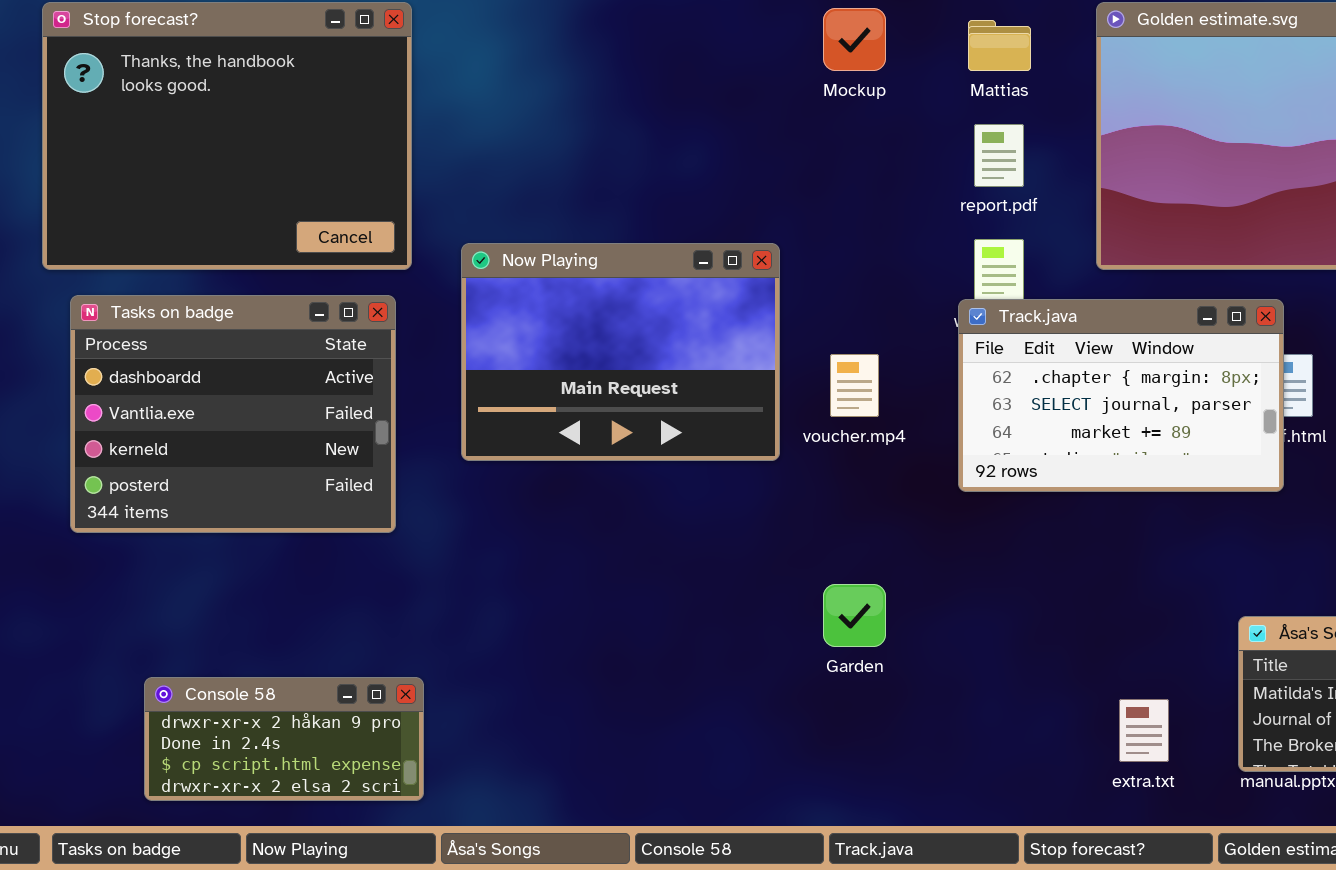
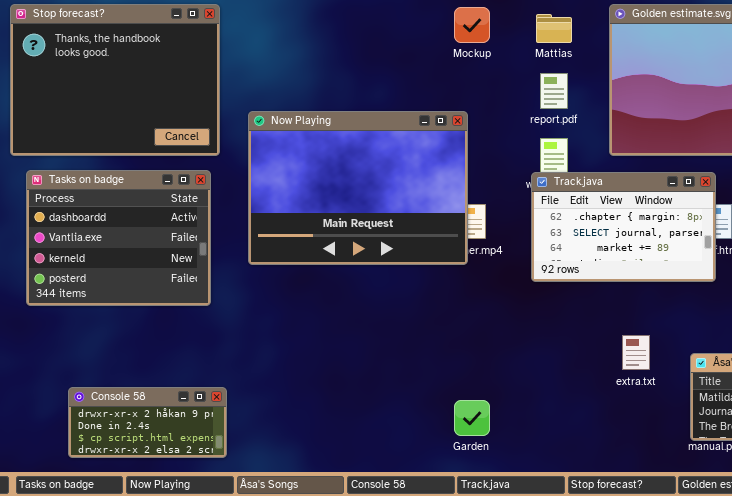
Now Playing: [461,243,780,461] -> [248,111,468,265], resized
Garden: [823,584,886,647] -> [454,400,490,436], moved
extra.txt: [1119,699,1169,762] -> [622,335,650,370], moved

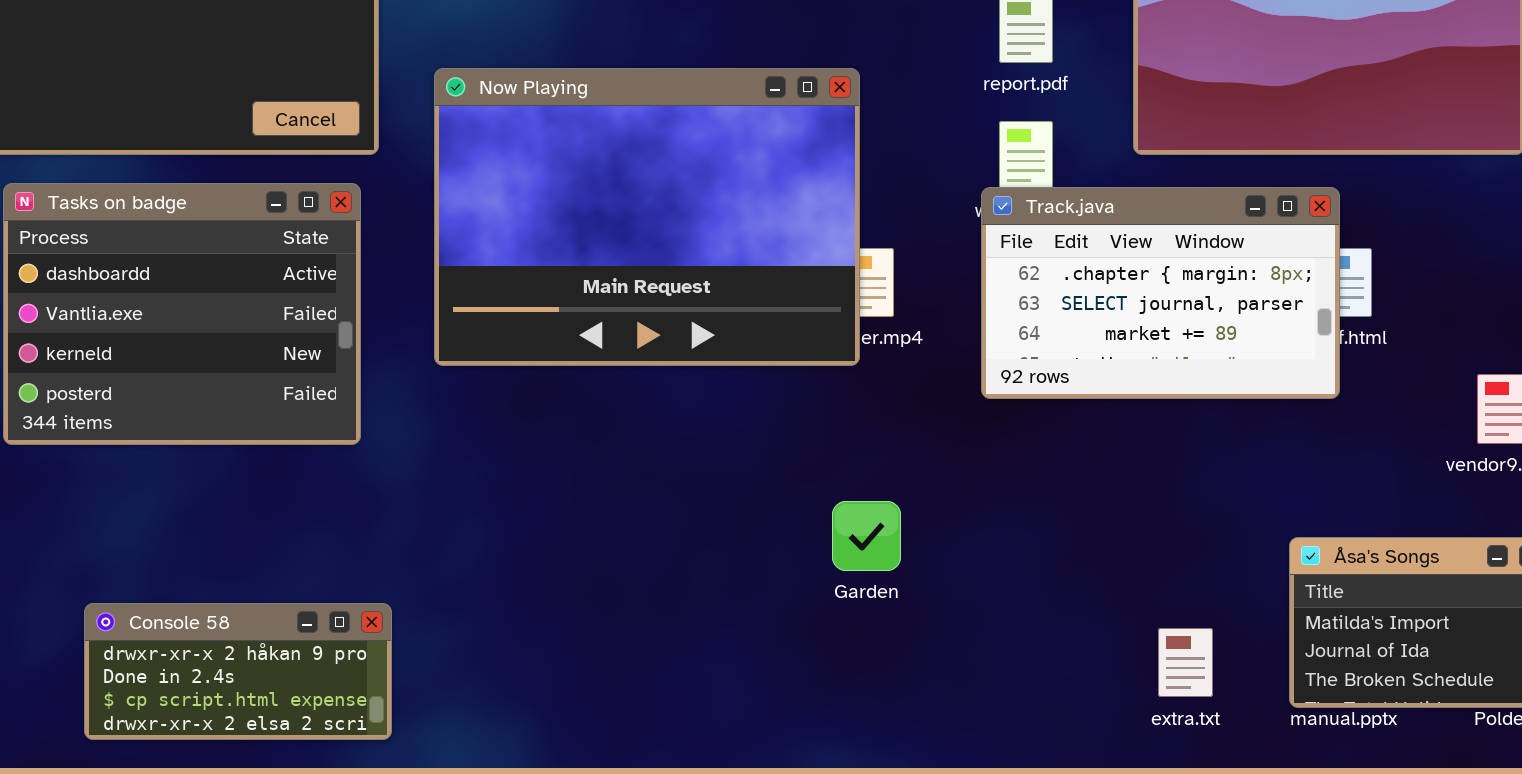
extra.txt: [622,335,650,370] -> [1158,628,1213,697], moved
Garden: [454,400,490,436] -> [832,501,901,571], moved

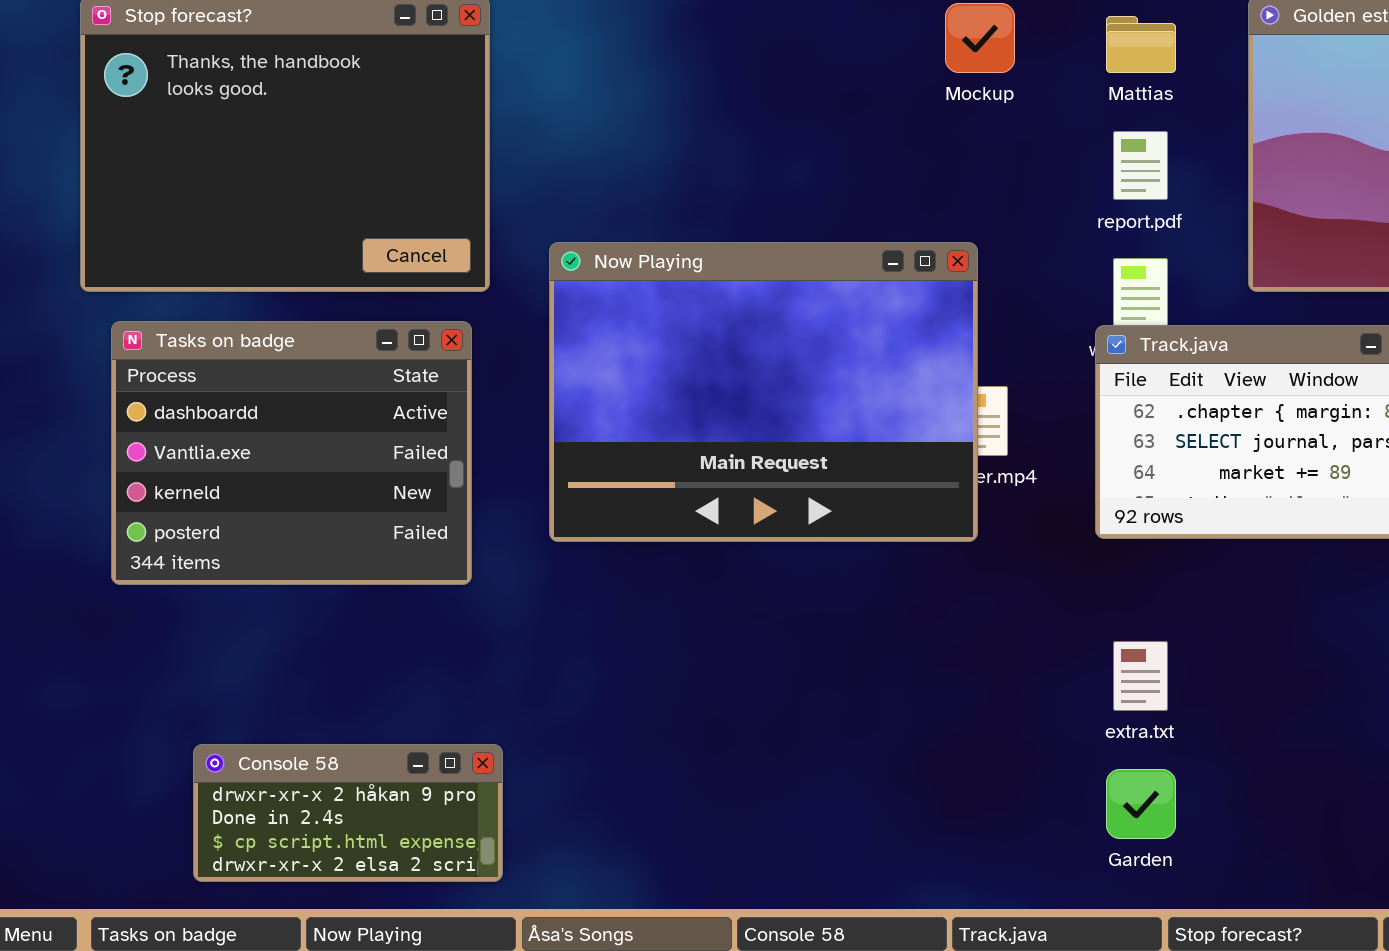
Now Playing: [434,68,860,366] -> [549,242,978,542], moved
Garden: [832,501,901,571] -> [1106,769,1176,839], moved
extra.txt: [1158,628,1213,697] -> [1113,641,1168,711], moved

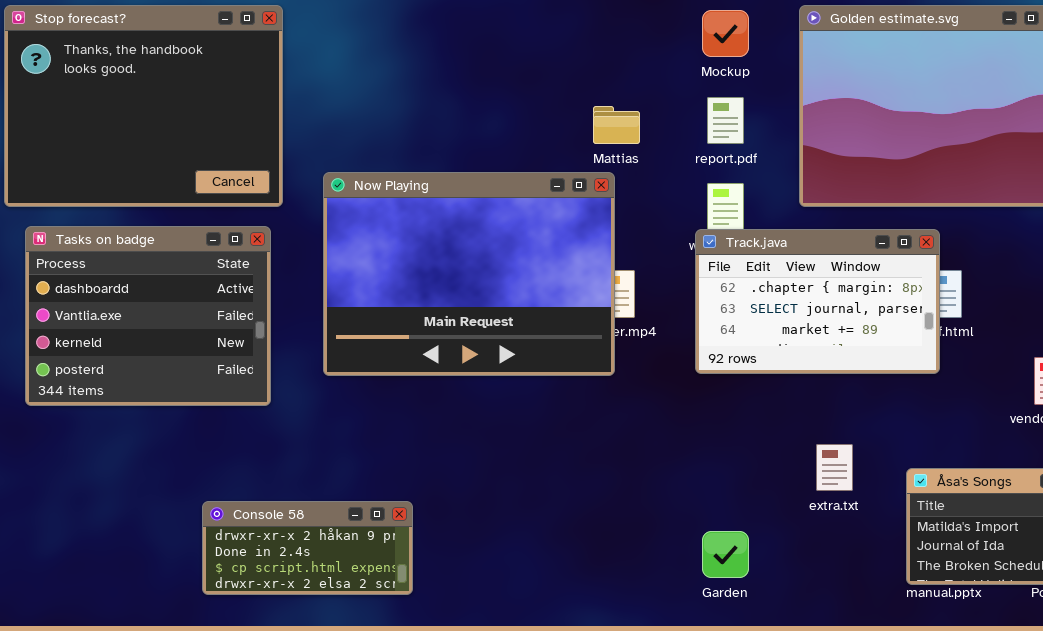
Mockup: [945,3,1015,73] -> [702,10,749,57], moved
Mattias: [1106,16,1176,73] -> [593,106,640,144], moved
extra.txt: [1113,641,1168,711] -> [816,444,853,491], moved
Console 58: [193,744,503,882] -> [202,501,413,595], moved

